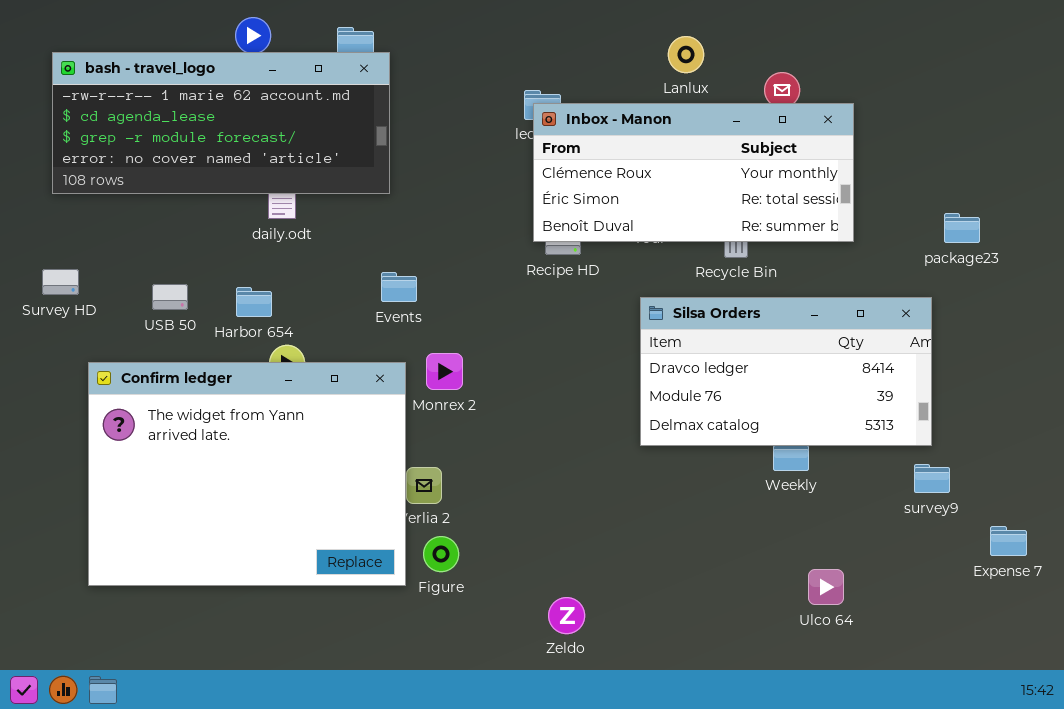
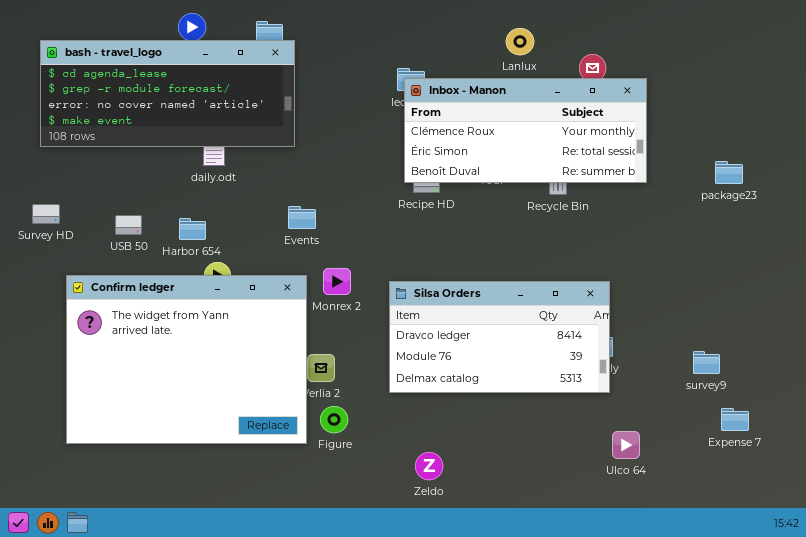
bash - travel_logo: [52,52,390,194] -> [40,40,295,147], scrolled down 1 row
Silsa Orders: [640,297,932,446] -> [389,281,610,393], moved
Expense 7: [990,526,1027,556] -> [721,408,749,431], moved

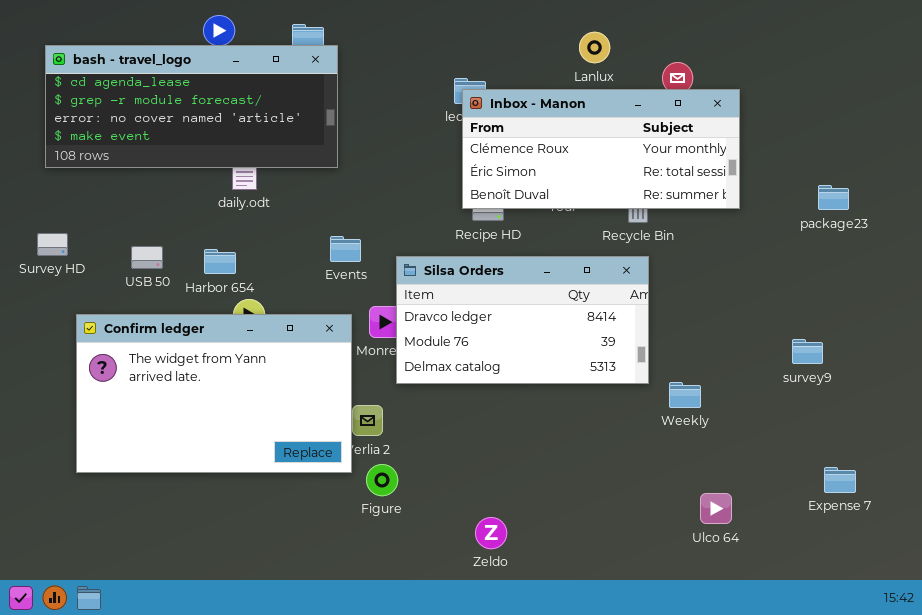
Confirm ledger: [66,275,307,444] -> [76,314,352,473], resized
Silsa Orders: [389,281,610,393] -> [396,256,649,384], moved
survey9: [693,351,720,374] -> [792,339,823,364], moved

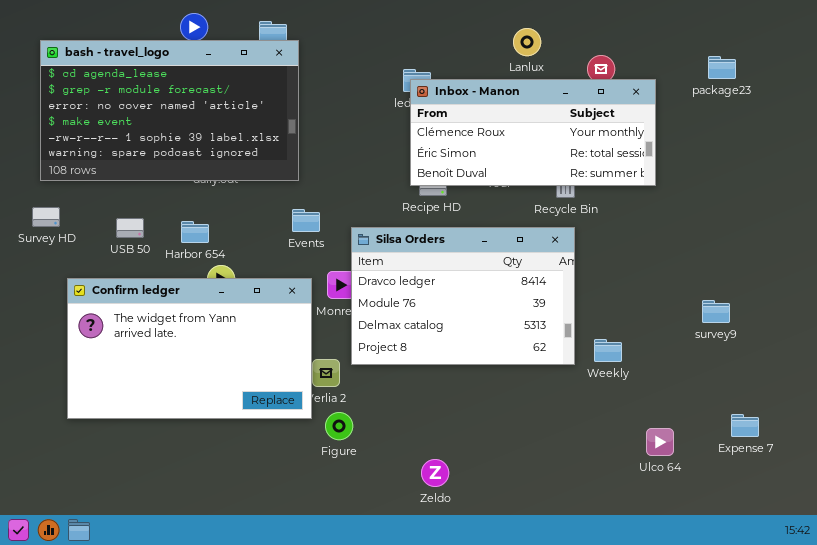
bash - travel_logo: [45,45,338,168] -> [40,40,299,181], resized
package23: [818,185,849,210] -> [708,56,736,79], moved
Silsa Orders: [396,256,649,384] -> [351,227,575,365], resized
Ulco 64: [700,493,732,524] -> [646,428,674,456], moved

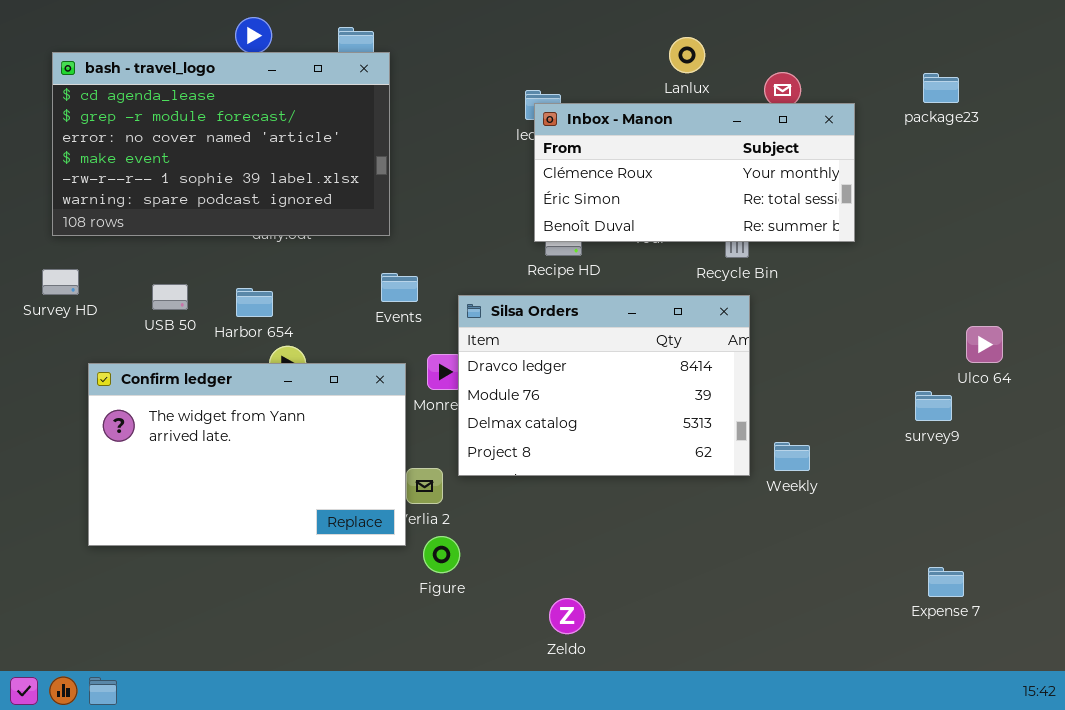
Expense 7: [731,414,759,437] -> [928,567,964,597], moved
Ulco 64: [646,428,674,456] -> [966,326,1003,363], moved

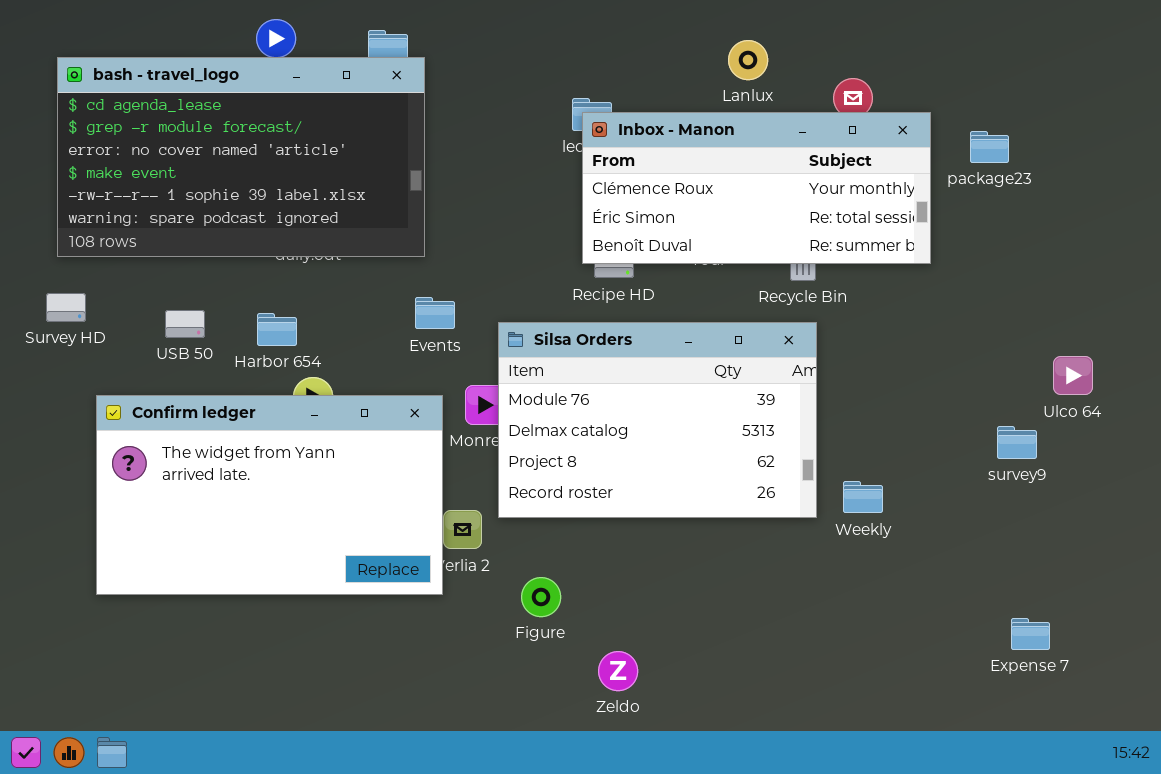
package23: [923,73,959,103] -> [970,131,1009,163], moved
Silsa Orders: [458,295,750,476] -> [498,322,817,518], scrolled down 1 row
Figure: [423,536,460,573] -> [521,577,561,617], moved

